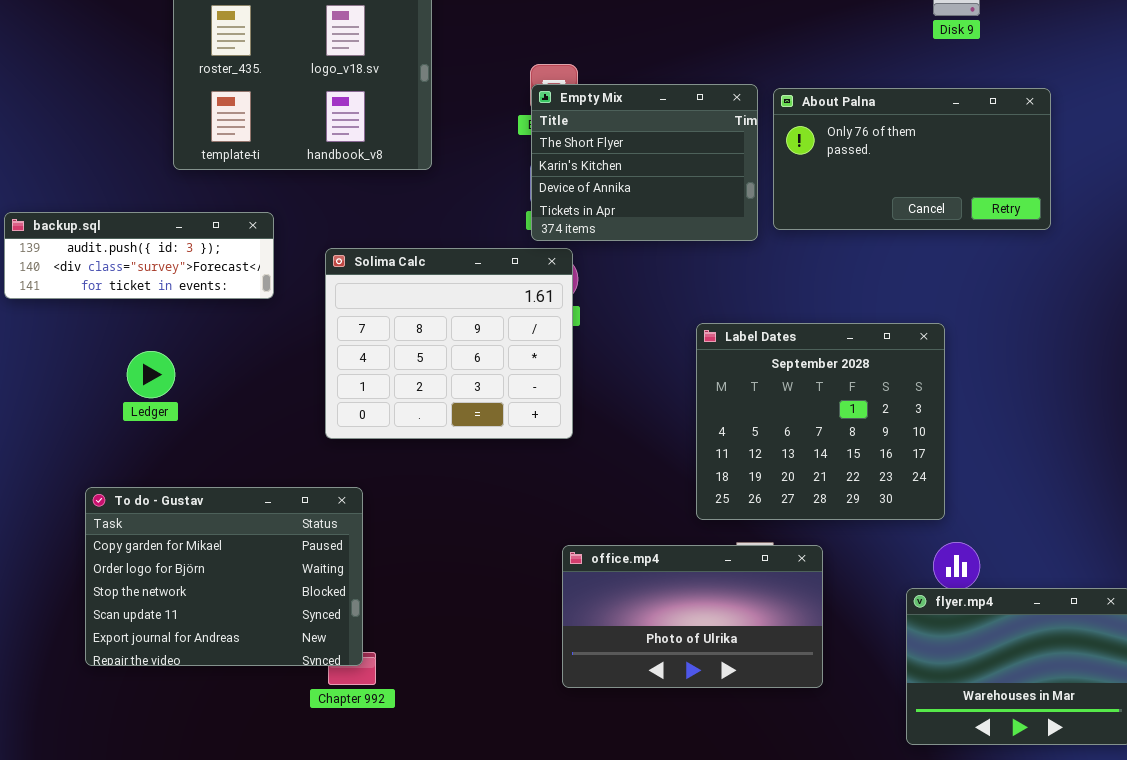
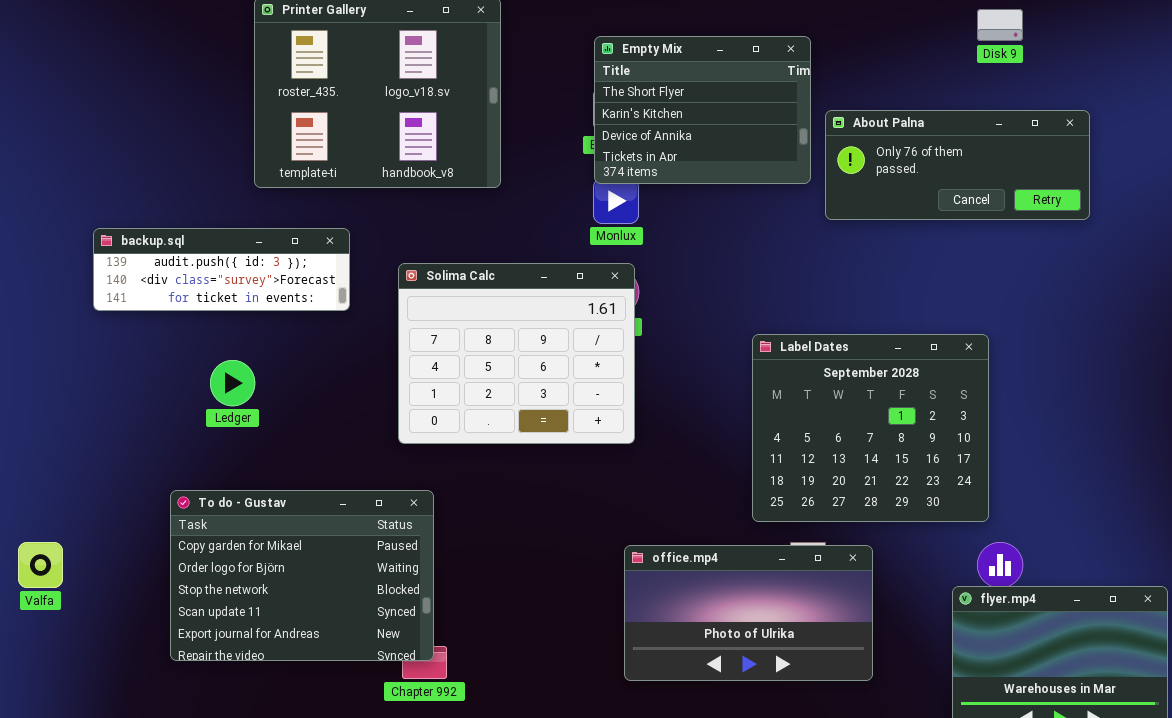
Empty Mix: [531,84,758,241] -> [594,36,811,184], moved
About Palna: [773,88,1051,230] -> [825,110,1090,220], resized

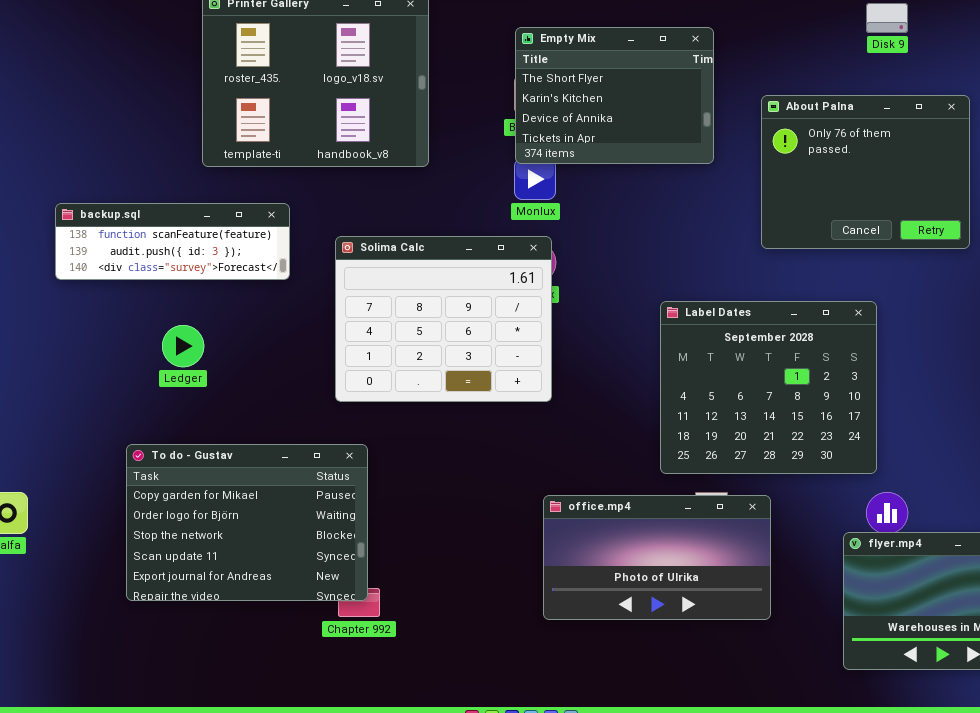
About Palna: [825,110,1090,220] -> [761,95,970,249], resized
backup.sql: [93,228,350,311] -> [55,203,290,280], scrolled up 1 row

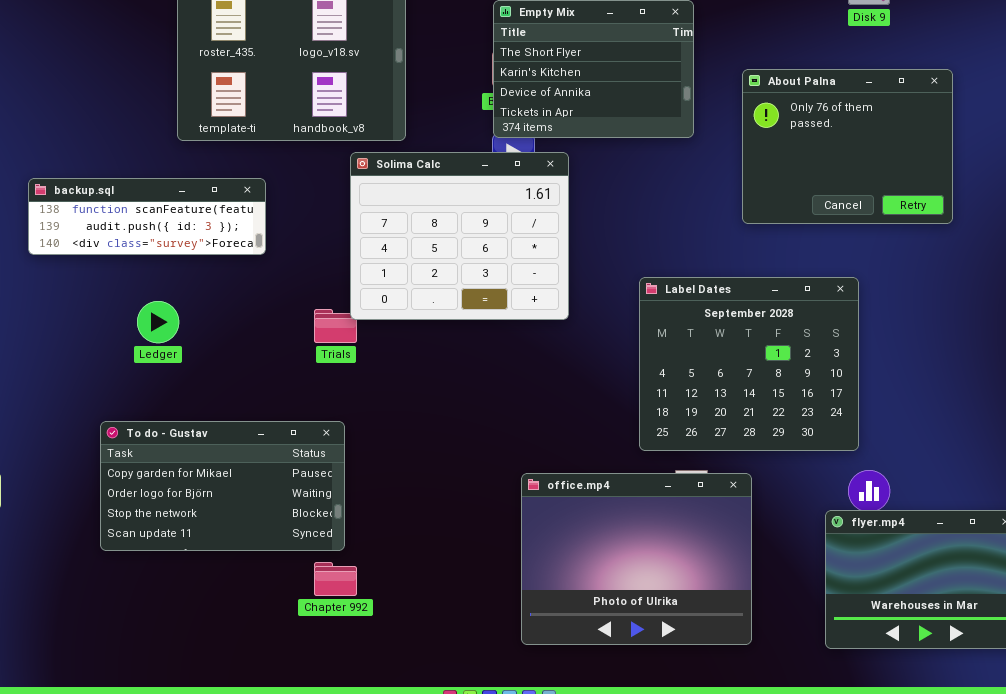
Solima Calc: [335,236,552,402] -> [350,152,569,320], moved
To do - Gustav: [126,444,368,601] -> [100,421,345,551], resized
office.mp4: [543,495,771,620] -> [521,473,752,645], resized

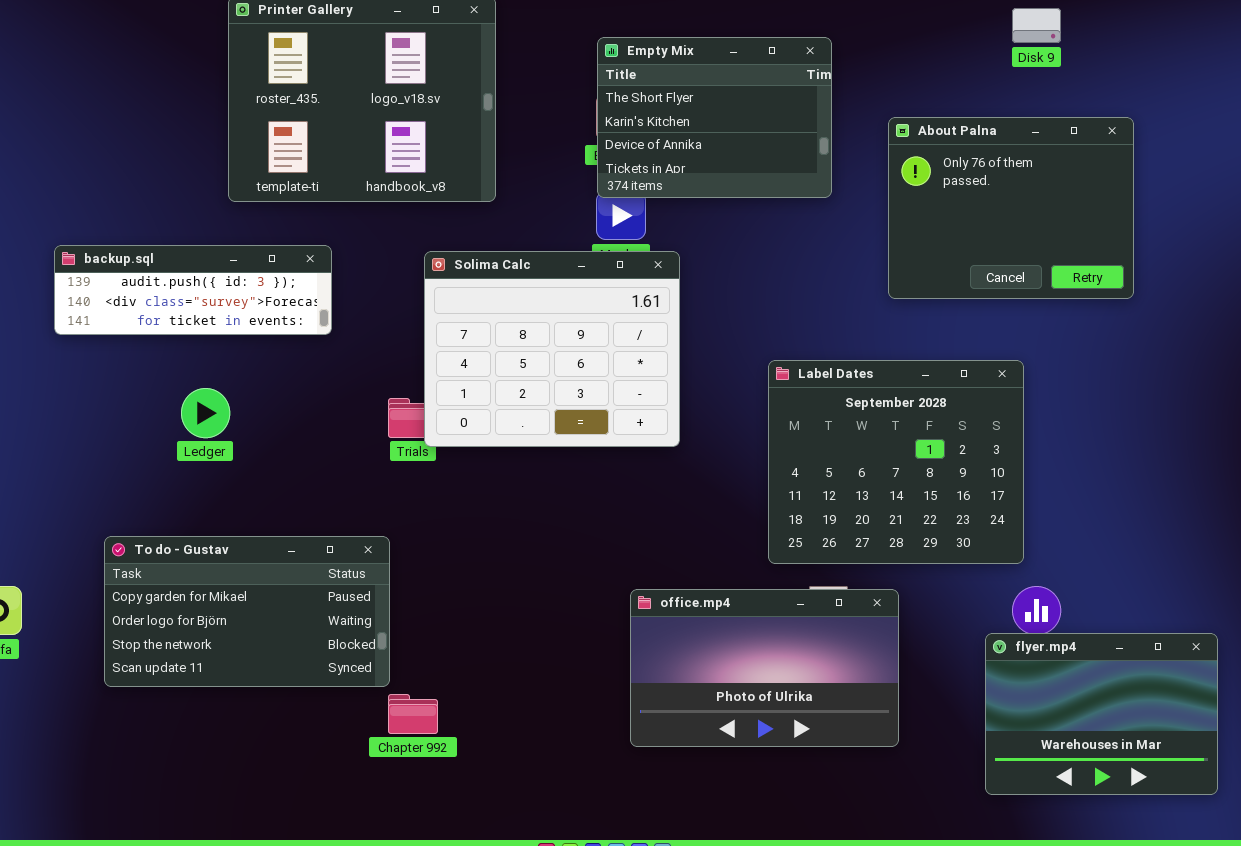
Solima Calc: [350,152,569,320] -> [424,251,680,447], moved
backup.sql: [28,178,266,255] -> [54,245,332,335], scrolled down 1 row
To do - Gustav: [100,421,345,551] -> [104,536,390,687], moved
office.mp4: [521,473,752,645] -> [630,589,899,747], resized

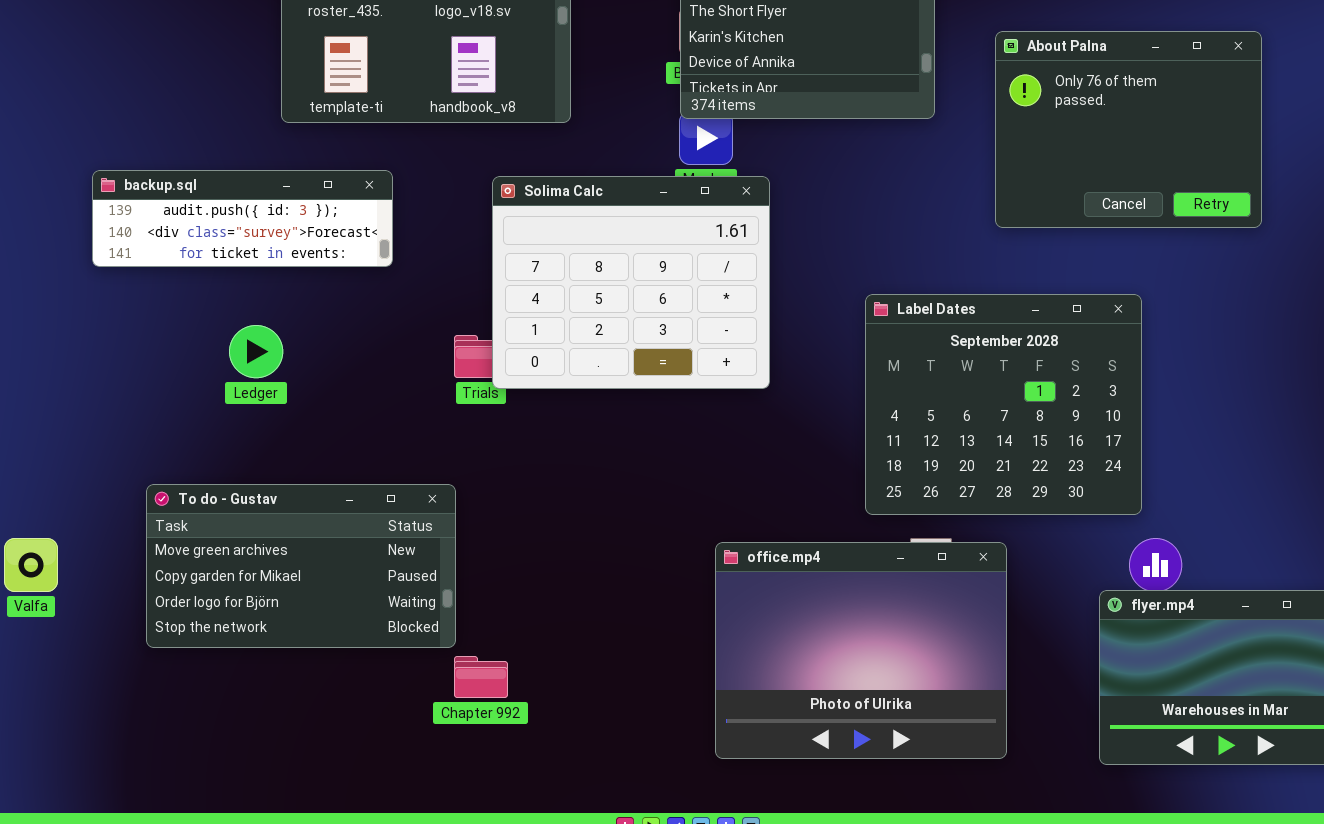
To do - Gustav: [104,536,390,687] -> [146,484,456,648], scrolled up 1 row
office.mp4: [630,589,899,747] -> [715,542,1007,759], resized

